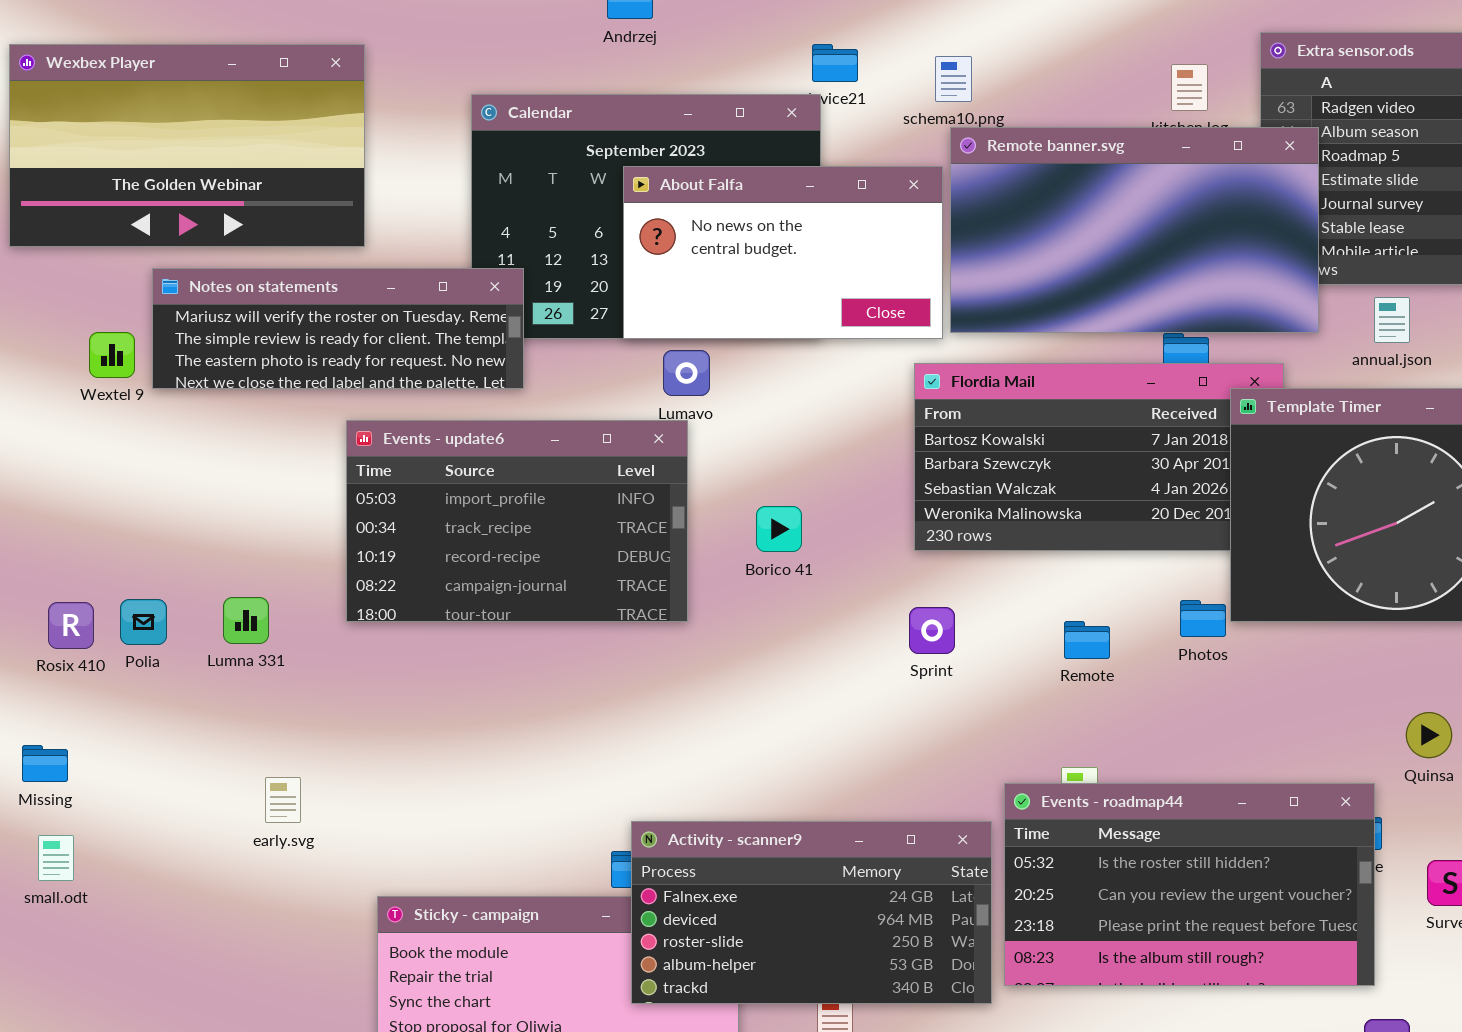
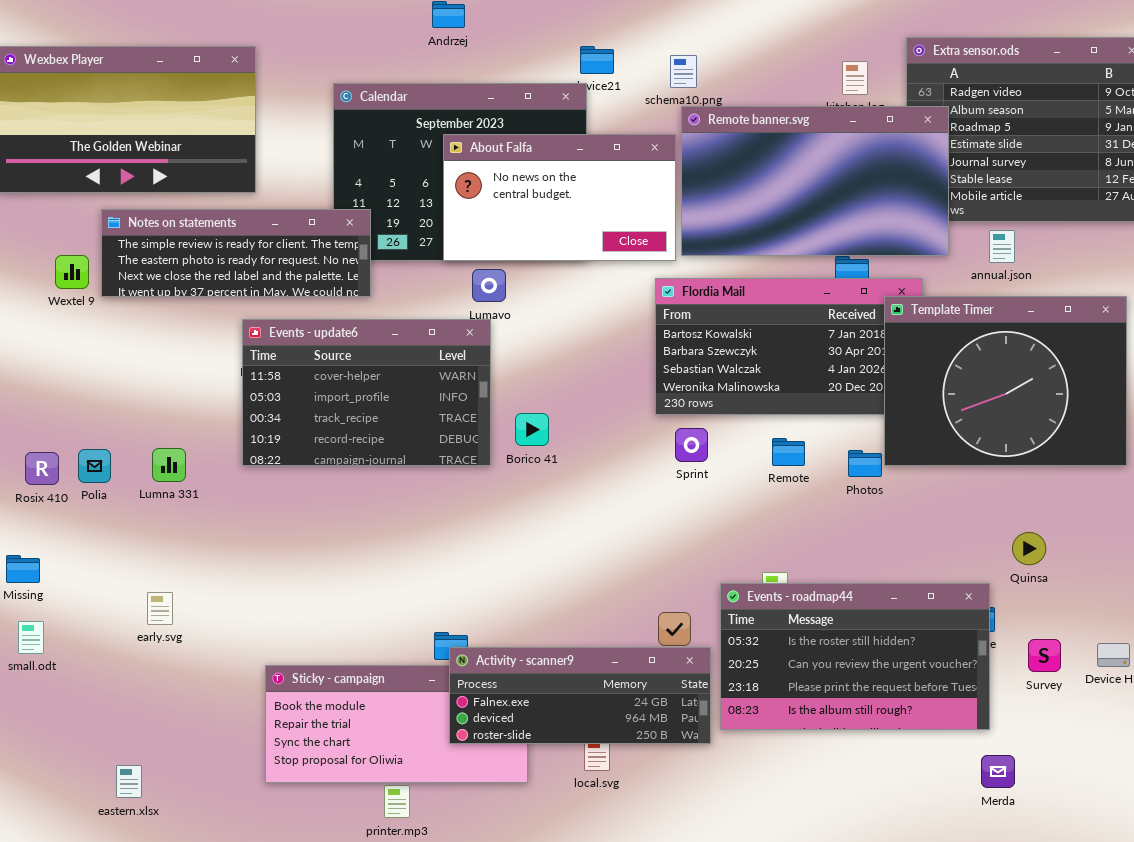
Notes on statements: [152,268,524,389] -> [101,209,371,297], scrolled down 1 row
Events - update6: [346,420,688,622] -> [242,319,491,466], scrolled up 1 row
Borico 41: [756,506,802,552] -> [515,413,549,446], moved
Sprint: [909,607,955,654] -> [675,428,708,462], moved
Remote: [1064,621,1110,659] -> [772,438,805,466], moved
early.svg: [265,777,301,823] -> [147,592,173,625], moved
Activity - scanner9: [631,821,992,1004] -> [449,647,711,744], resized

